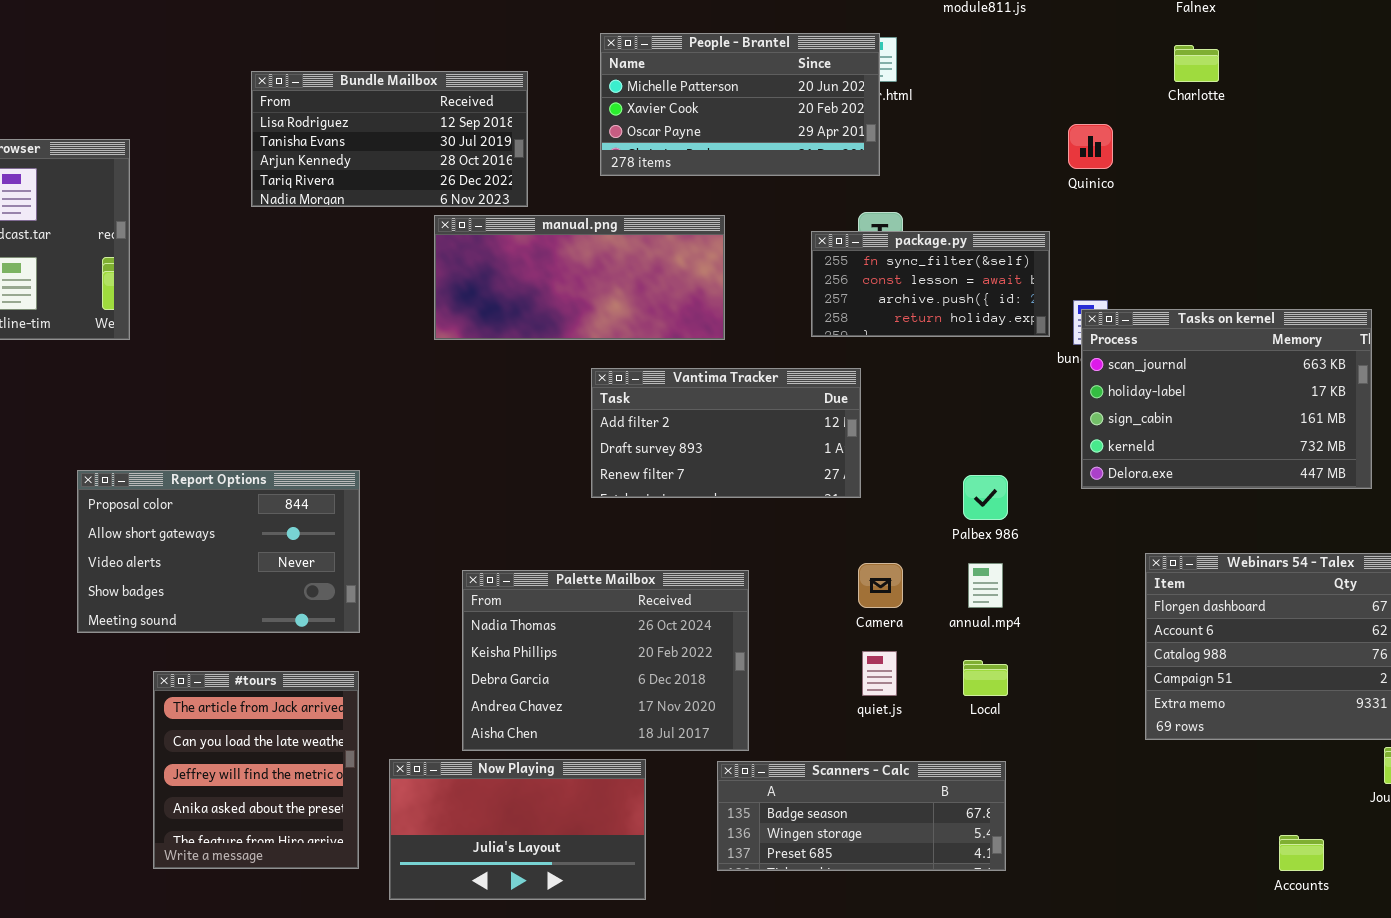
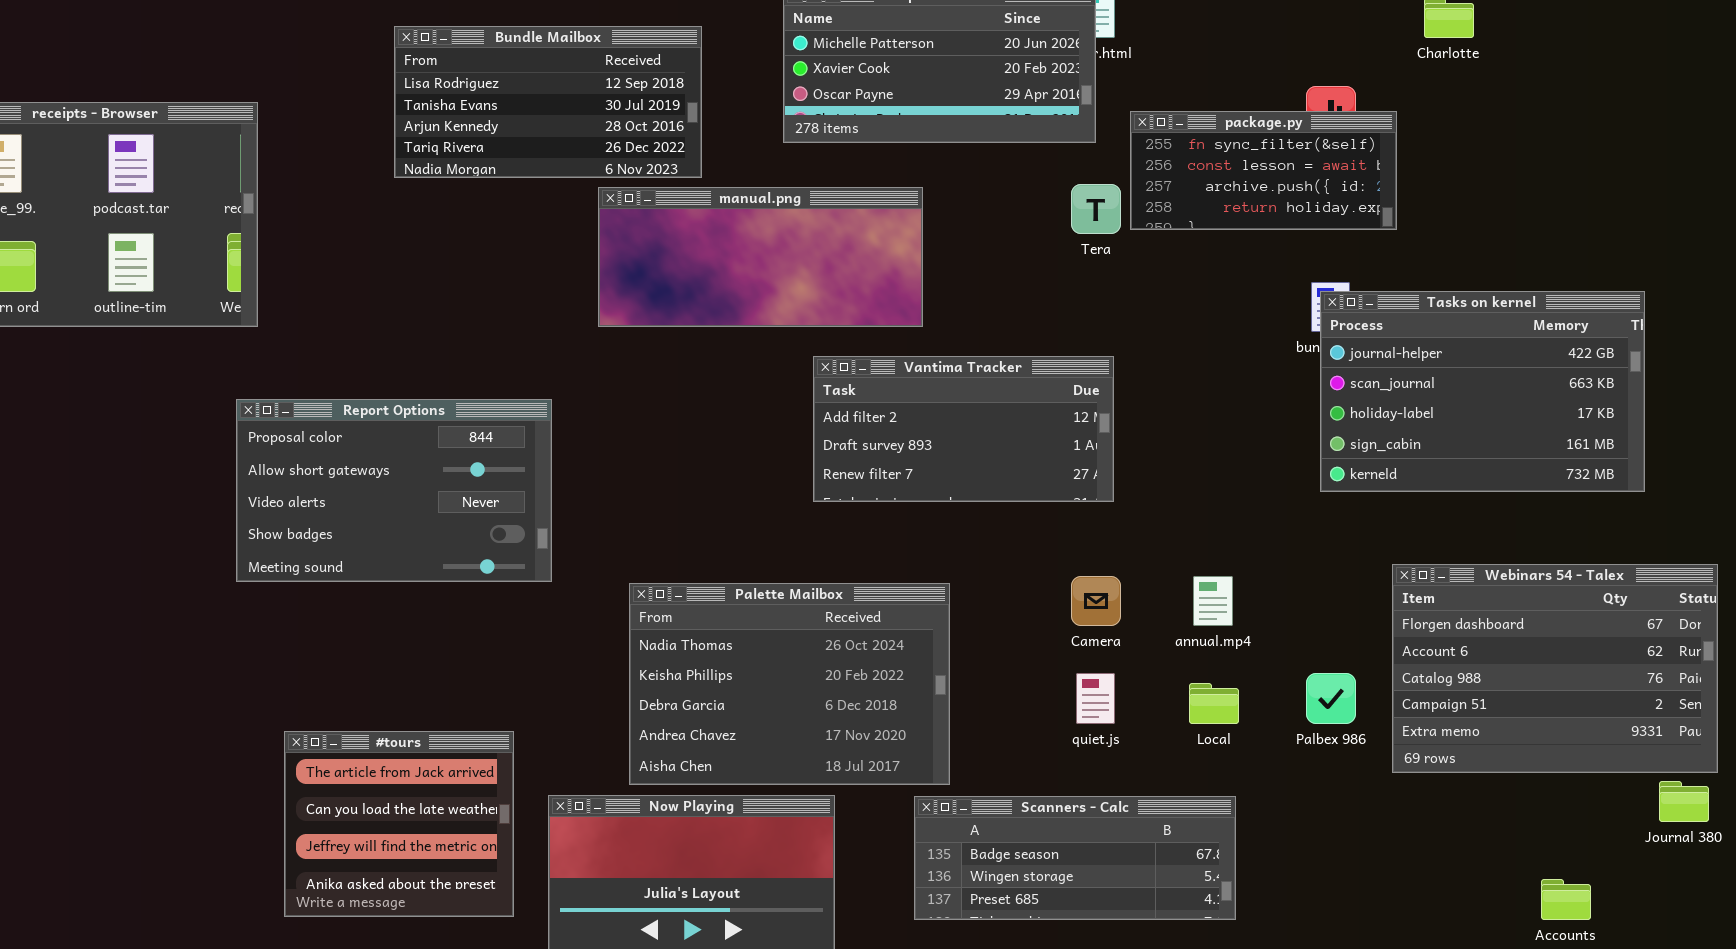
package.py: [811,231,1050,337] -> [1130,111,1397,230], moved
Tasks on kernel: [1081,309,1372,489] -> [1320,291,1645,492], scrolled up 1 row
Vantima Tracker: [591,368,861,498] -> [813,356,1114,502], moved
Report Options: [77,470,360,633] -> [236,399,552,582], moved
Palbex 986: [963,475,1008,520] -> [1306,673,1356,724], moved
#tours: [153,671,359,869] -> [284,731,514,917], resized

